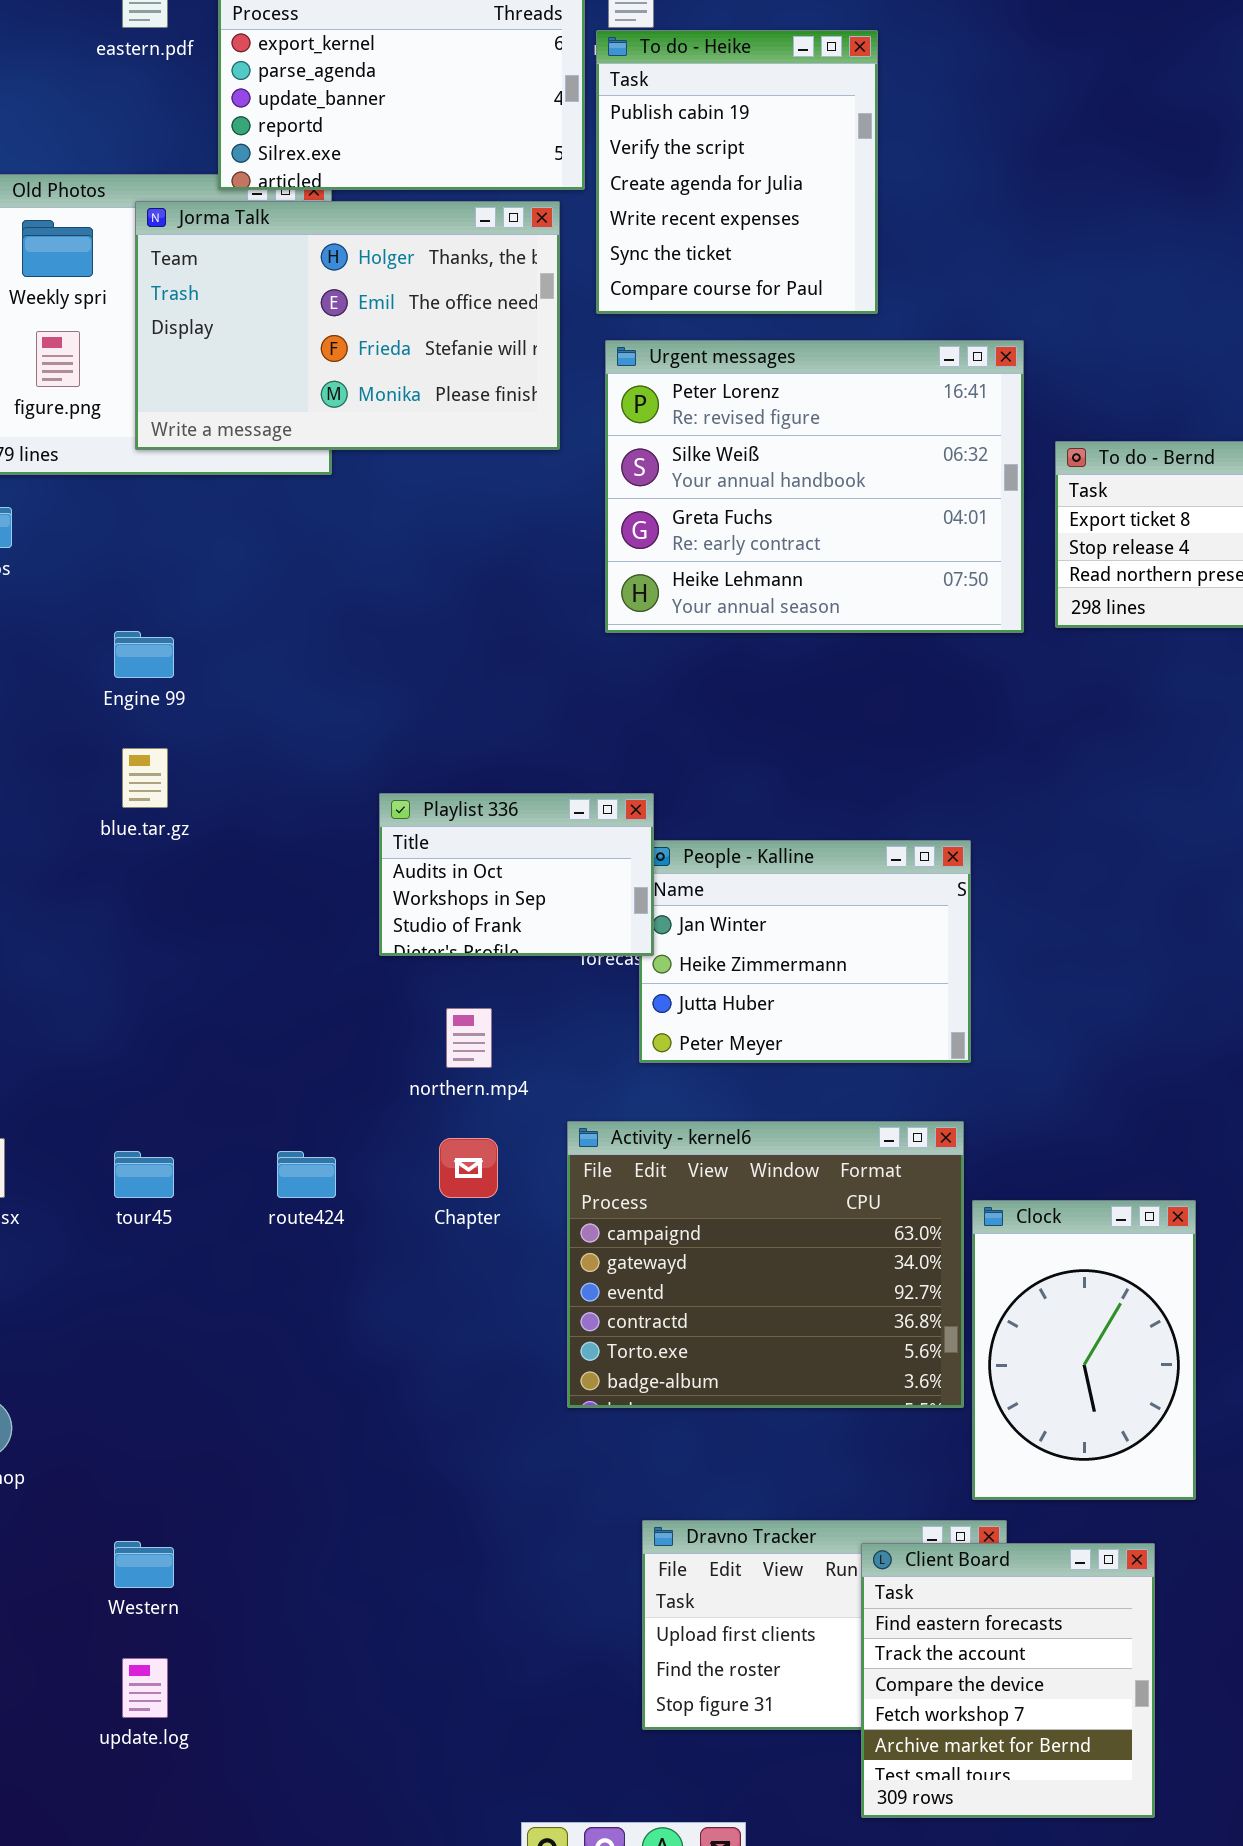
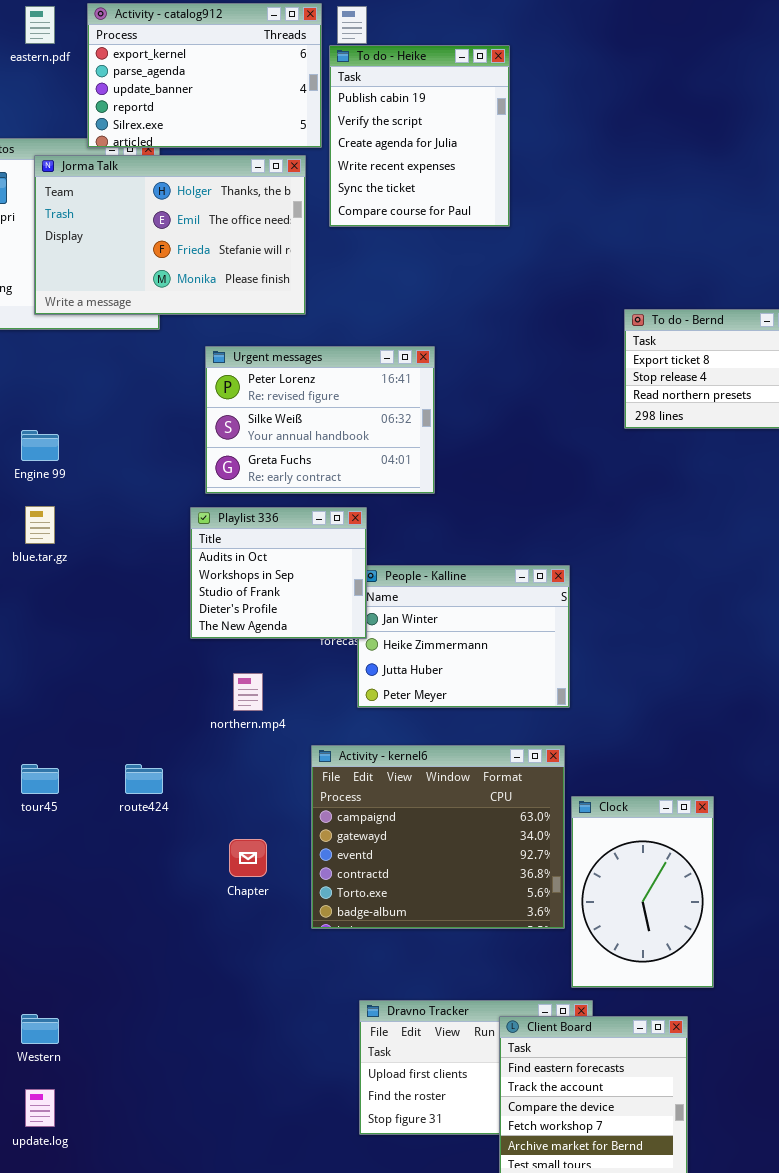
Urgent messages: [605,340,1024,633] -> [205,346,435,494], moved, resized
Playlist 336: [379,793,654,956] -> [190,507,367,639], resized
Chapter: [439,1138,498,1198] -> [229,839,267,877], moved

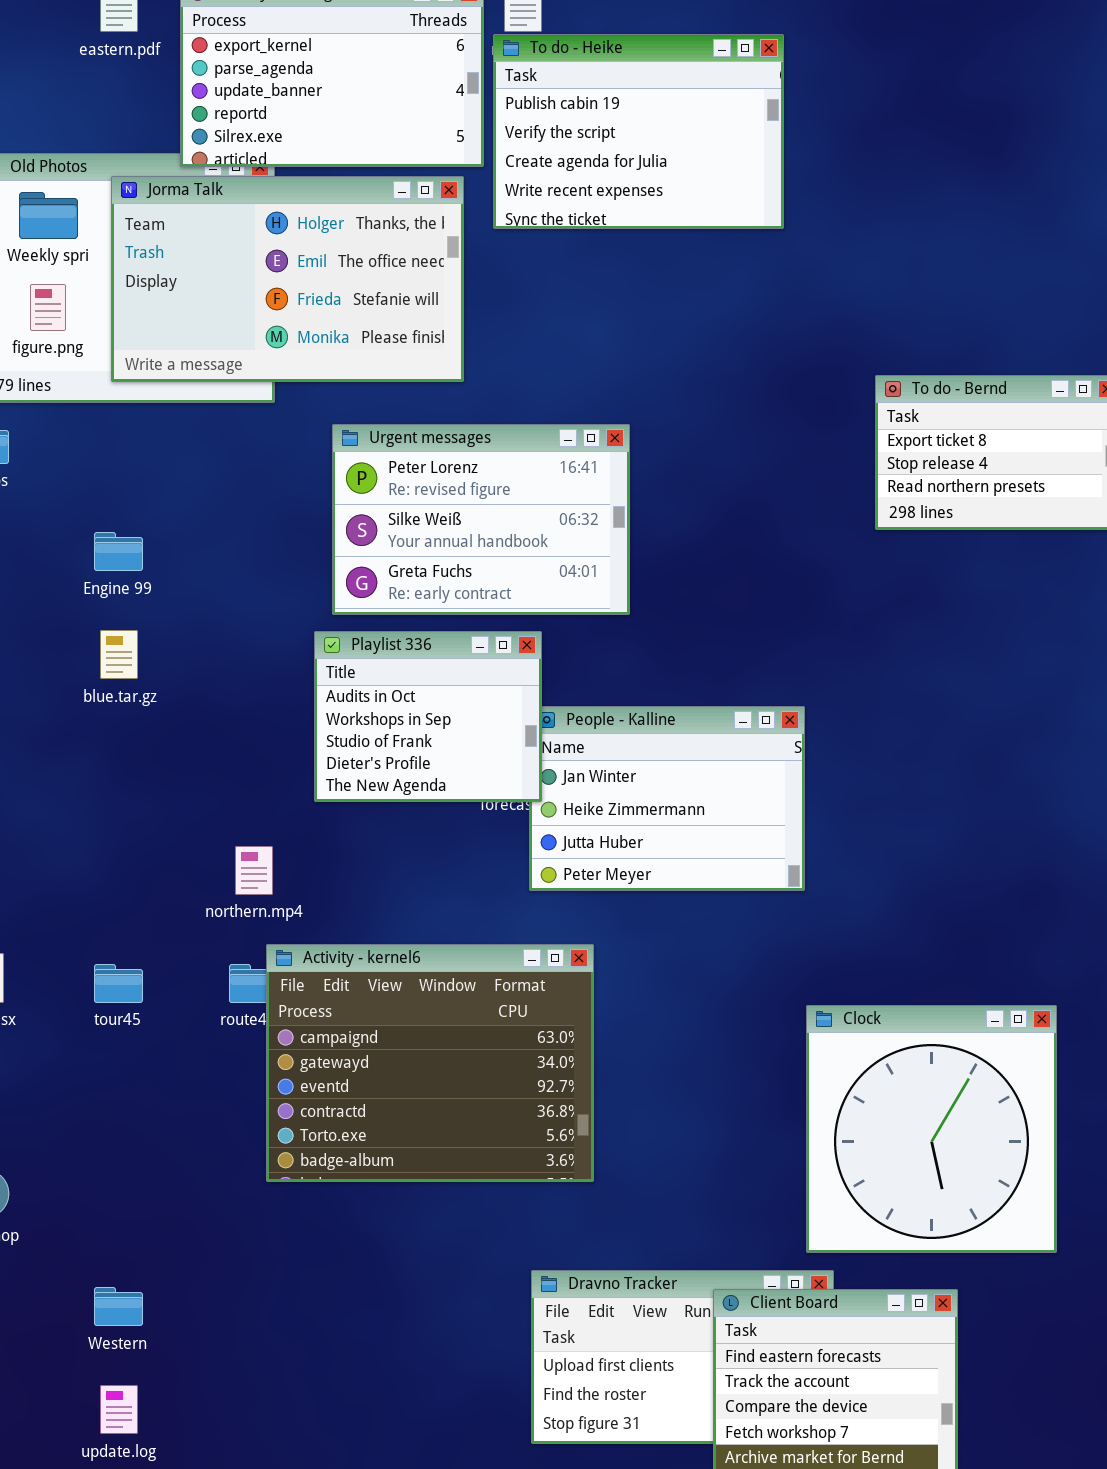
To do - Heike: [329,45,510,227] -> [493,34,784,229], resized
northern.mp4: [233,673,263,711] -> [235,846,273,895], moved
Activity - kernel6: [311,745,565,929] -> [266,944,594,1182], moved
Clock: [571,796,714,988] -> [806,1005,1057,1253], resized

